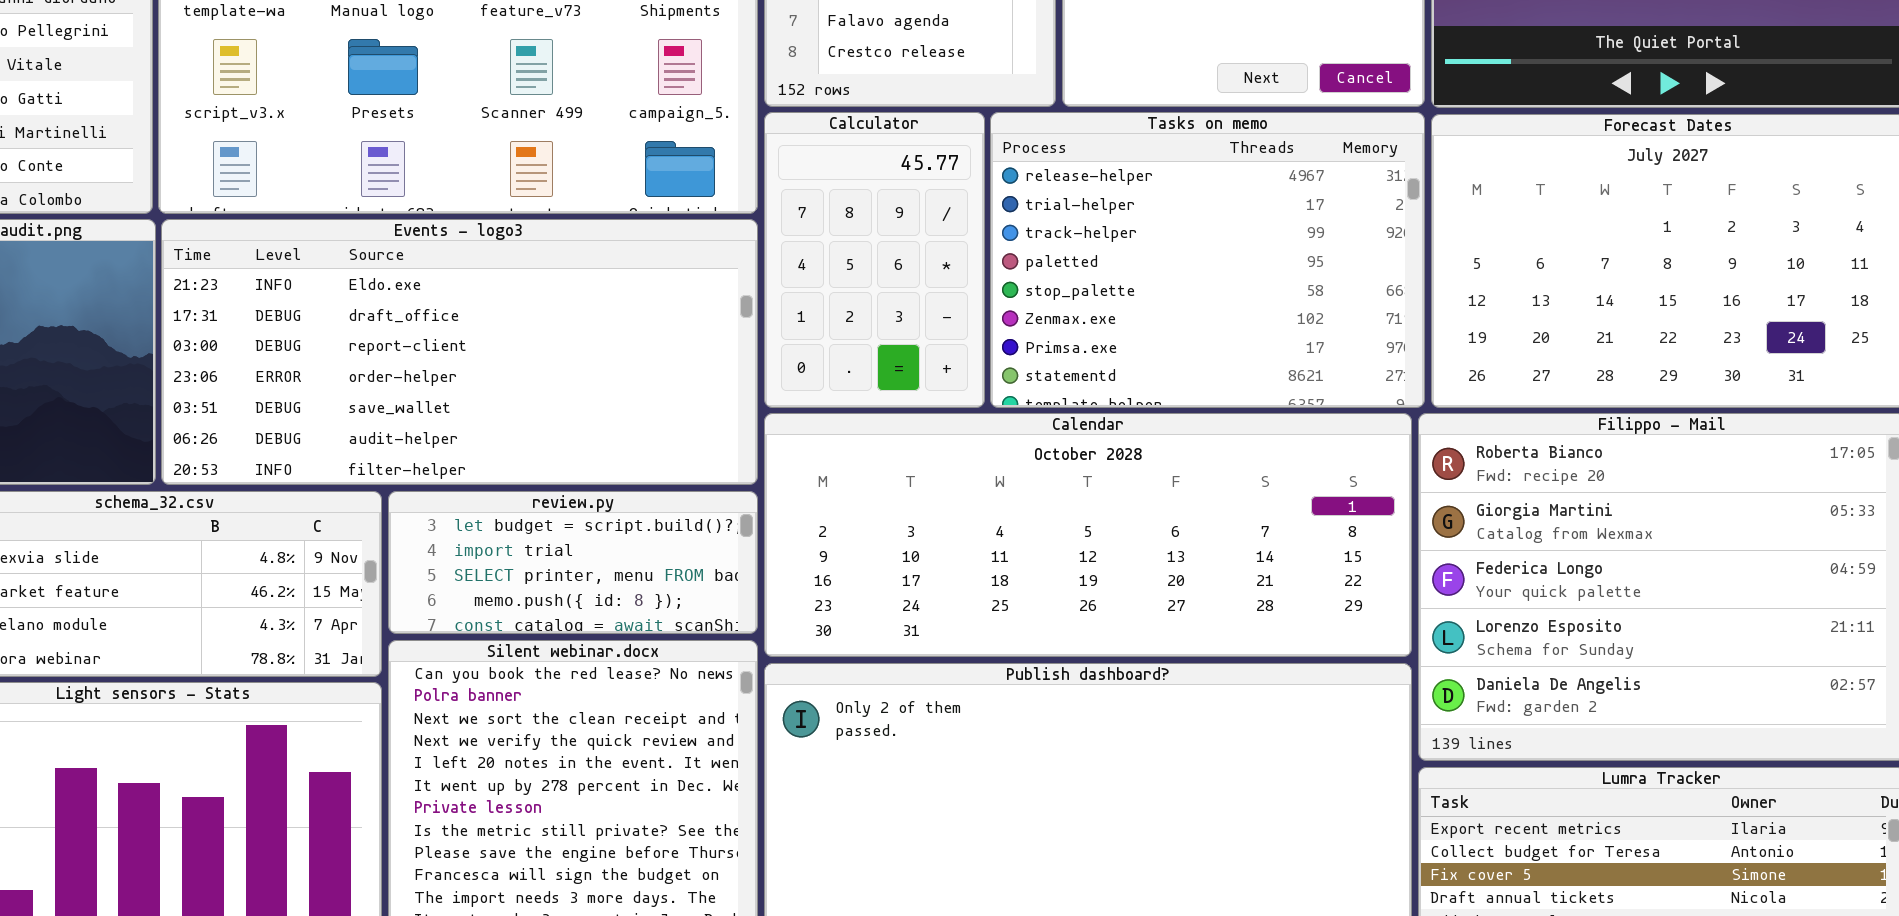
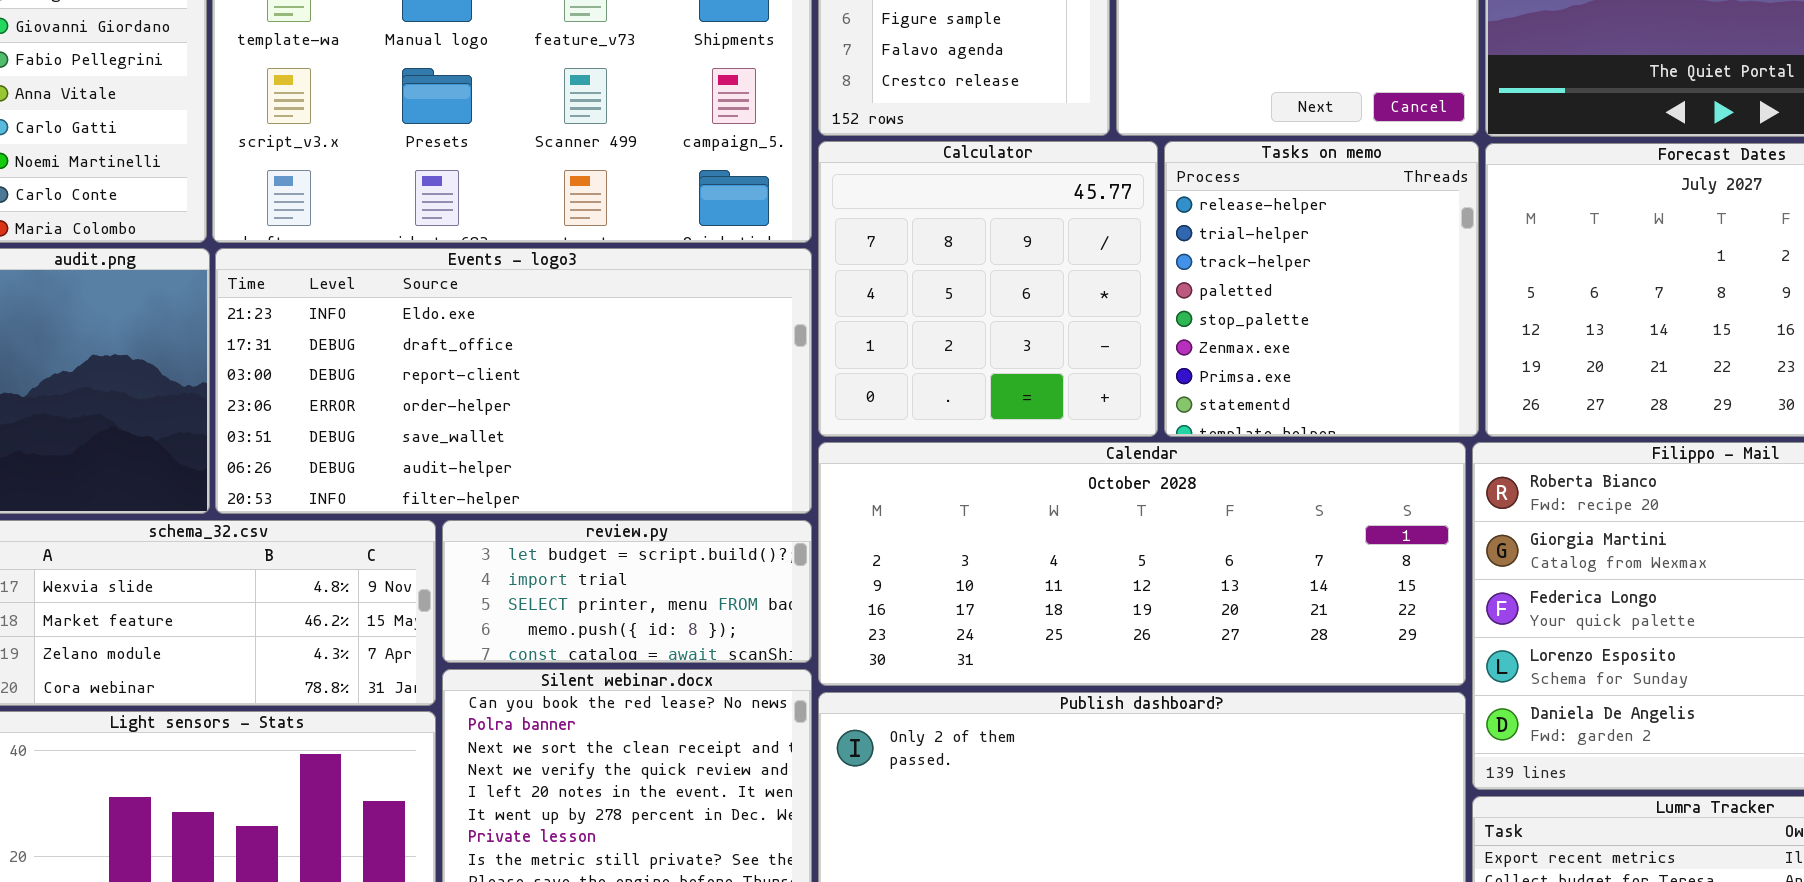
Calculator: [764,112,985,408] -> [818,141,1158,437], resized
Tasks on memo: [990,112,1425,408] -> [1164,141,1479,437], resized

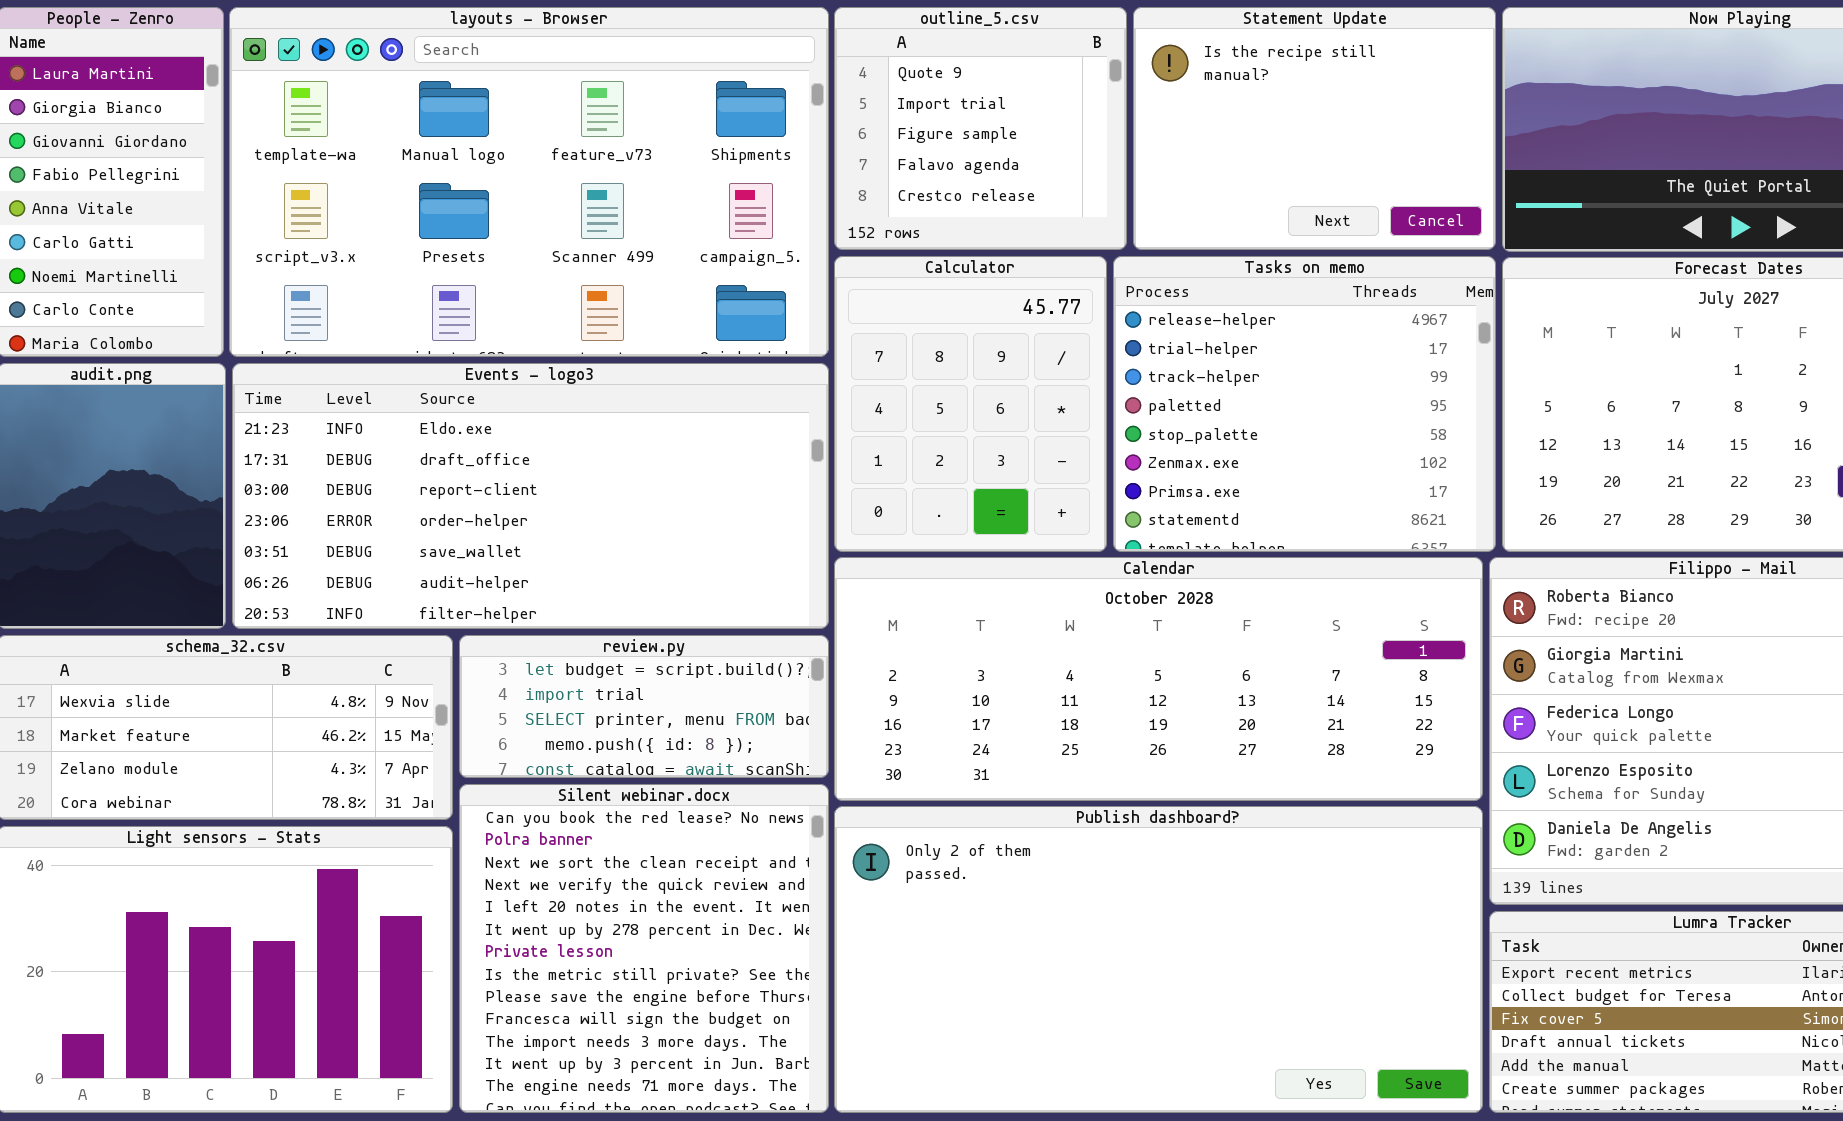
Calculator: [818,141,1158,437] -> [834,256,1107,552], resized
Tasks on memo: [1164,141,1479,437] -> [1113,256,1496,552], resized

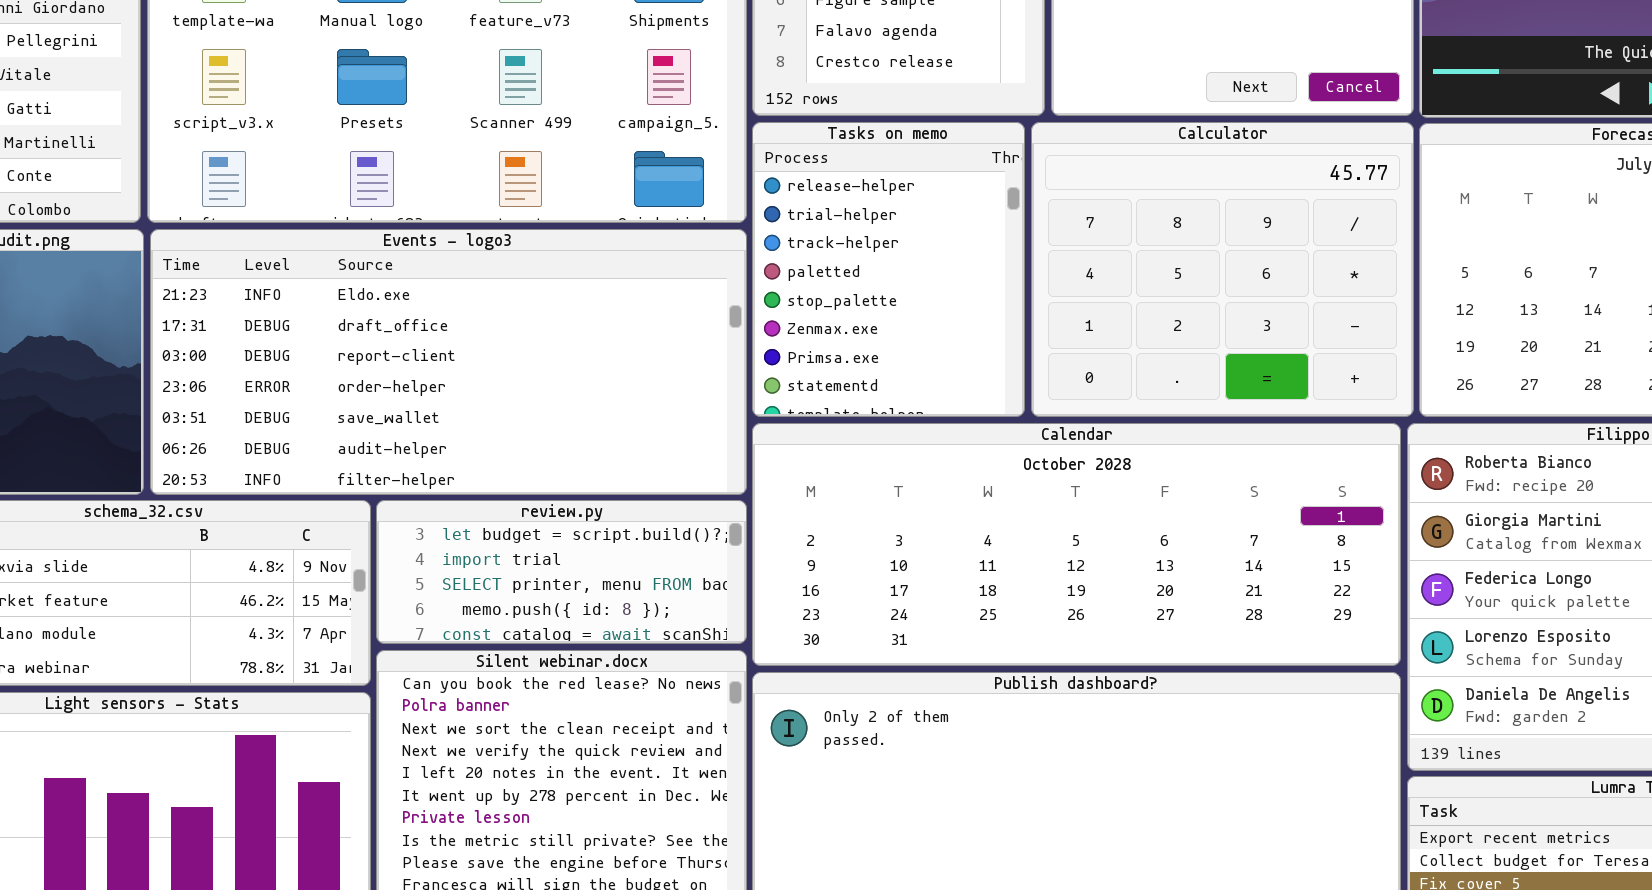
Calculator: [834,256,1107,552] -> [1031,122,1414,417], moved, resized
Tasks on memo: [1113,256,1496,552] -> [752,122,1025,417], moved, resized

